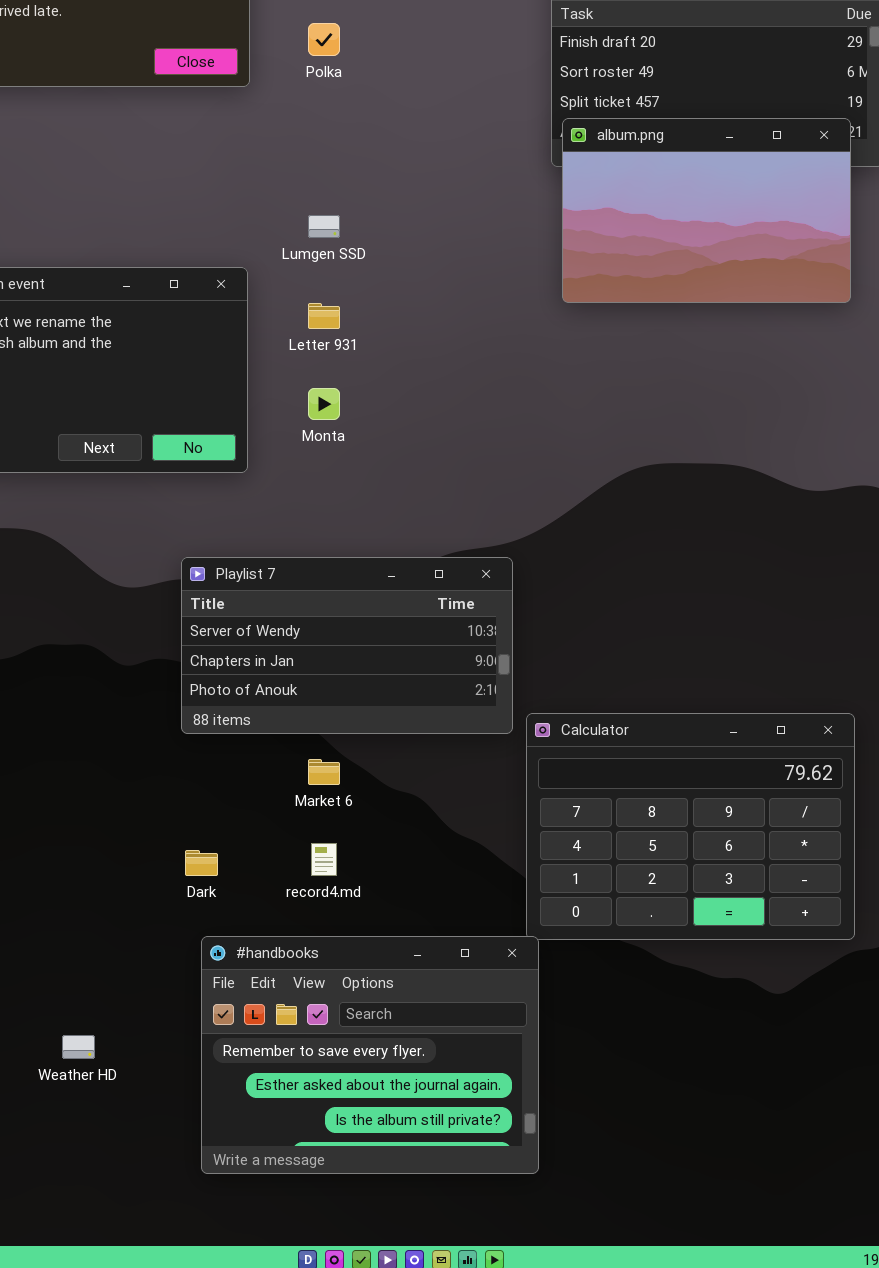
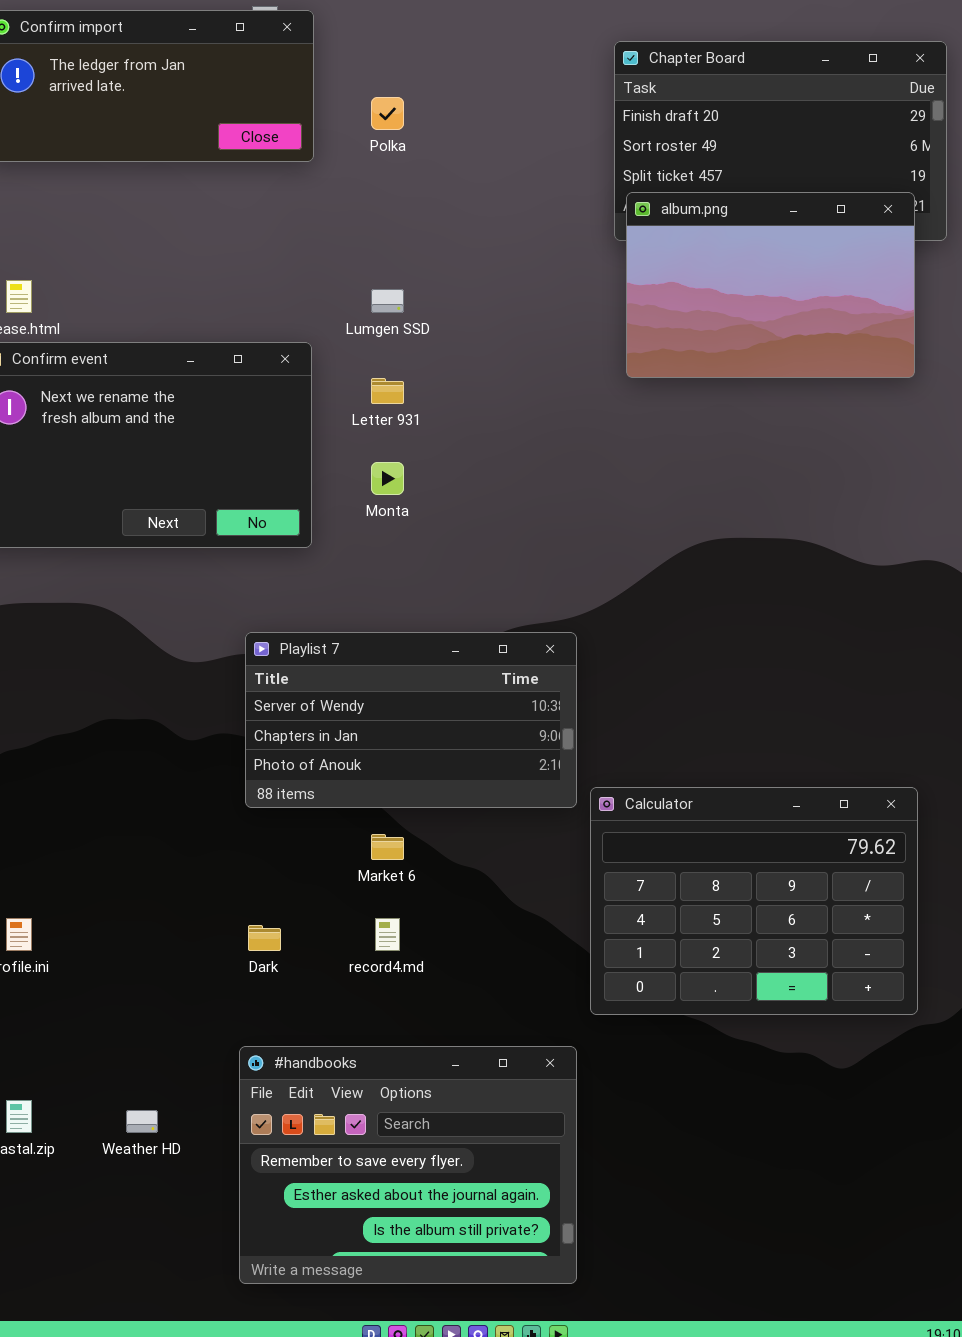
#handbooks: [201,936,539,1174] -> [239,1046,577,1284], moved

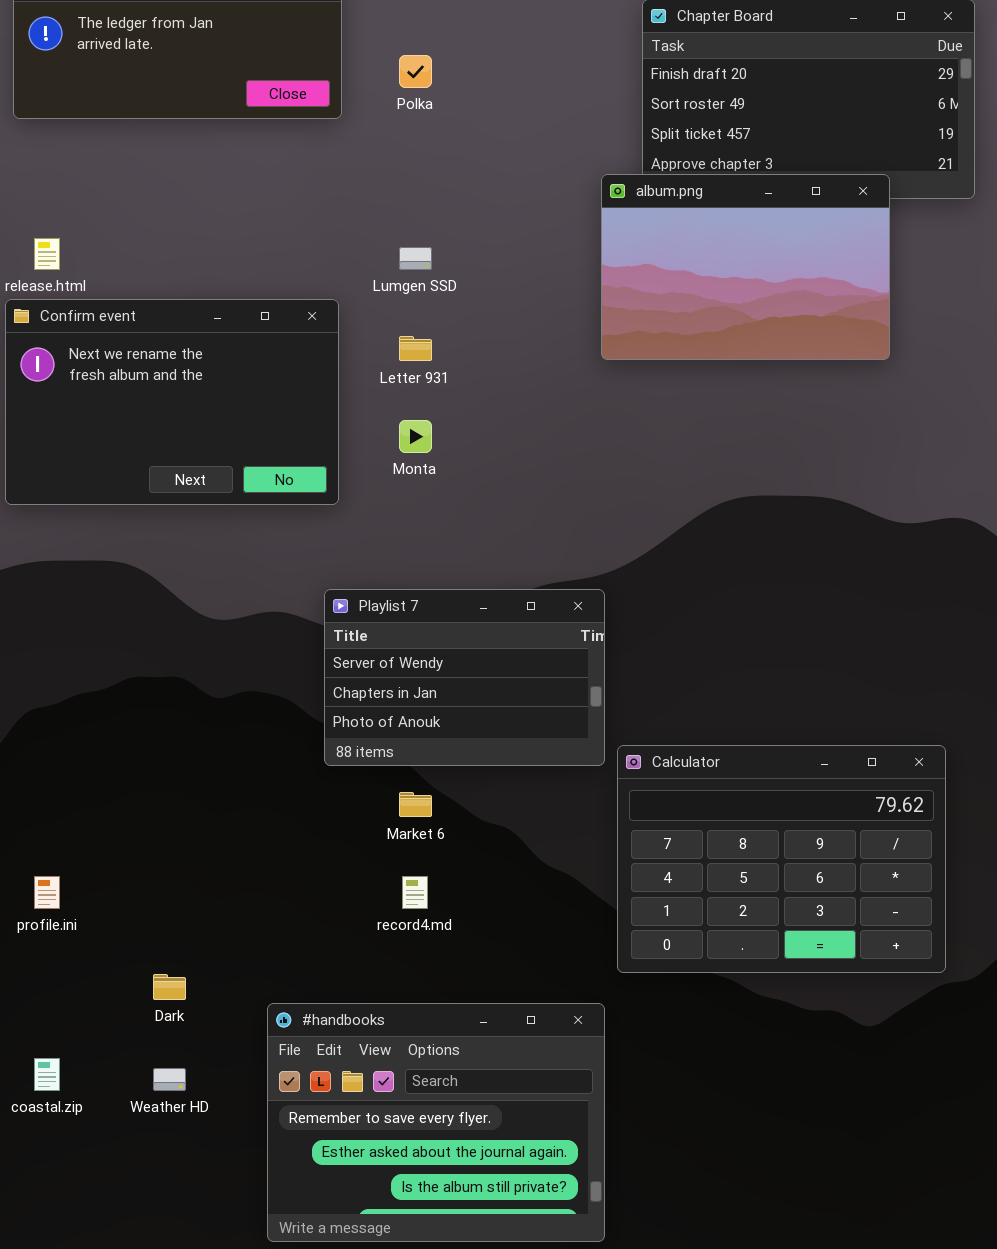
album.png: [626,192,915,378] -> [601,174,890,360], moved
Playlist 7: [245,632,577,808] -> [324,589,605,766], resized
Dark: [248,925,281,951] -> [153,974,186,1000], moved

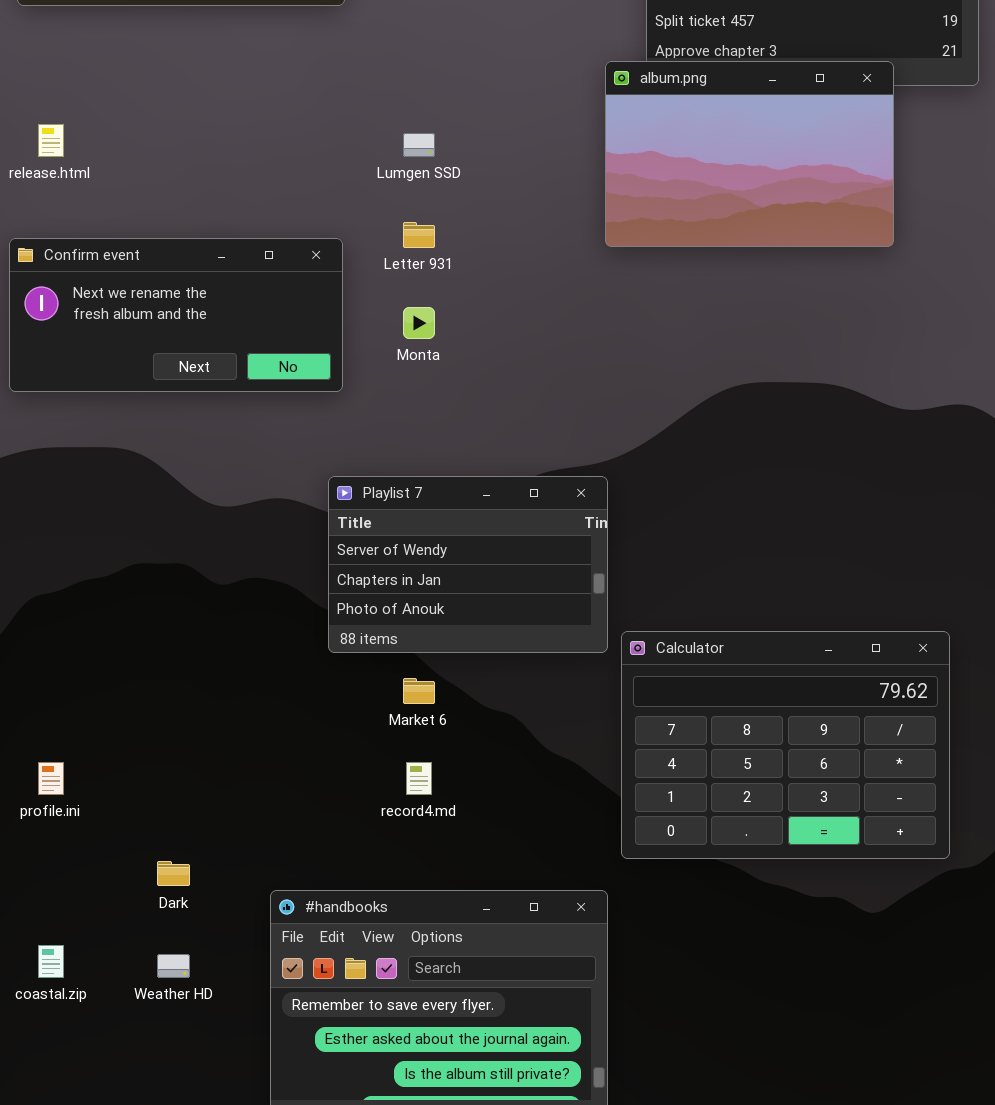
Confirm event: [5,299,339,505] -> [9,238,343,392], resized

